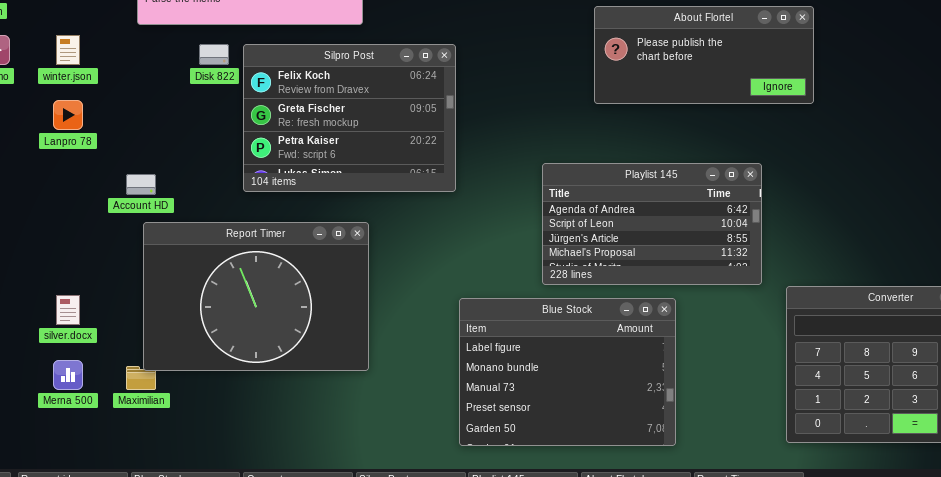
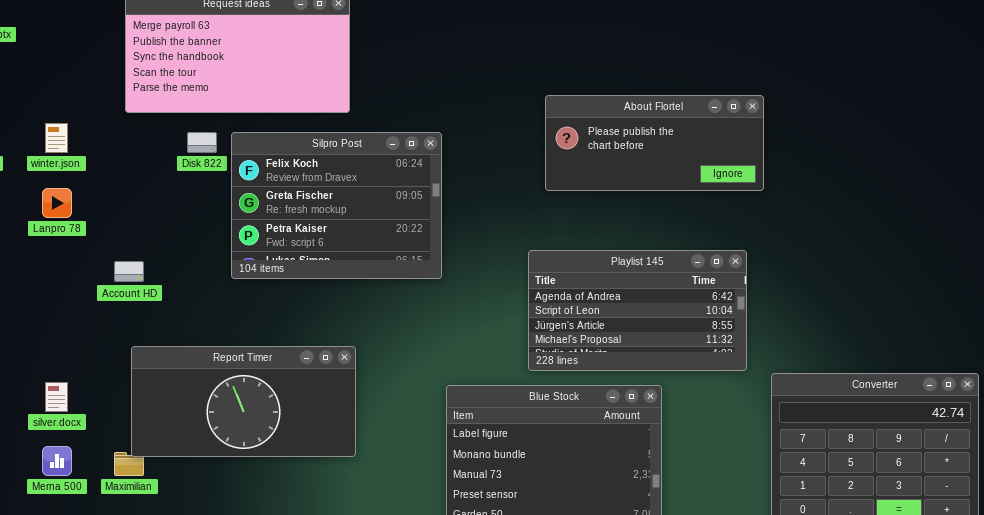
About Flortel: [594,6,814,104] -> [545,95,764,191], moved
Report Timer: [143,222,369,371] -> [131,346,356,457], resized

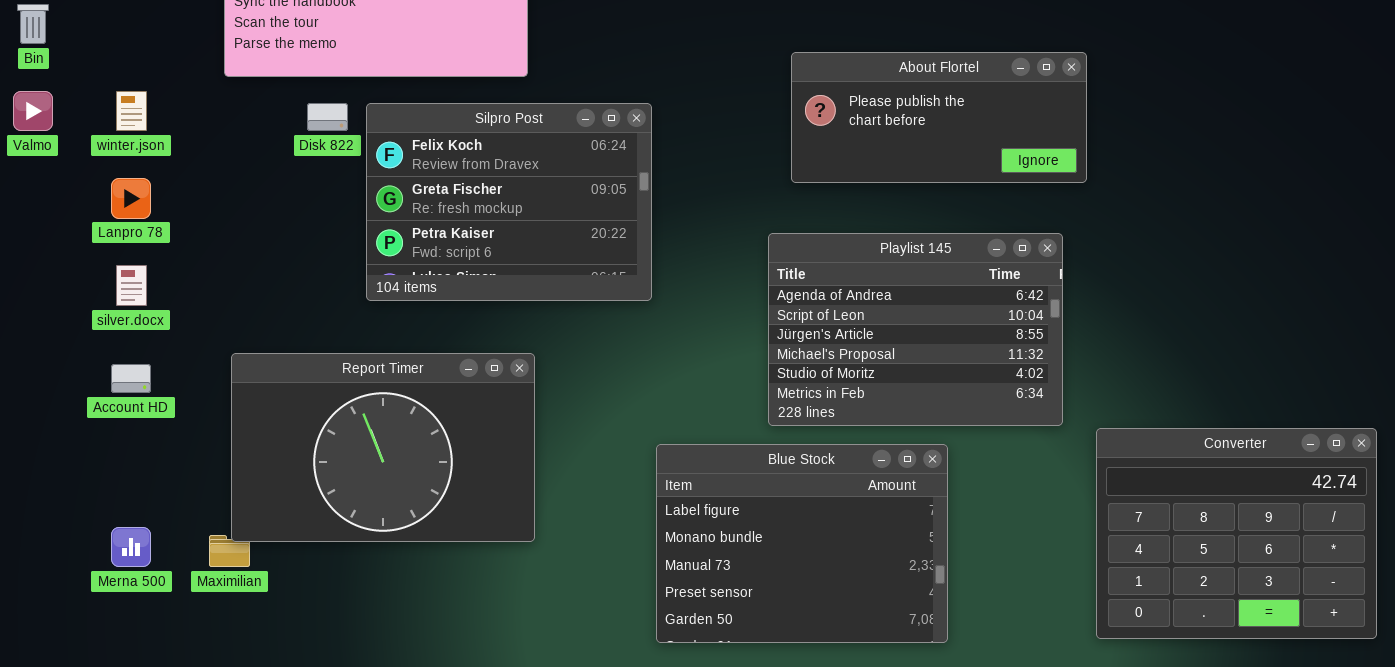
Playlist 145: [528,250,747,371] -> [768,233,1063,426], resized
Account HD: [114,261,144,282] -> [111,364,151,393], moved
Report Timer: [131,346,356,457] -> [231,353,535,542], resized
silver.docx: [45,382,68,412] -> [116,265,147,306], moved

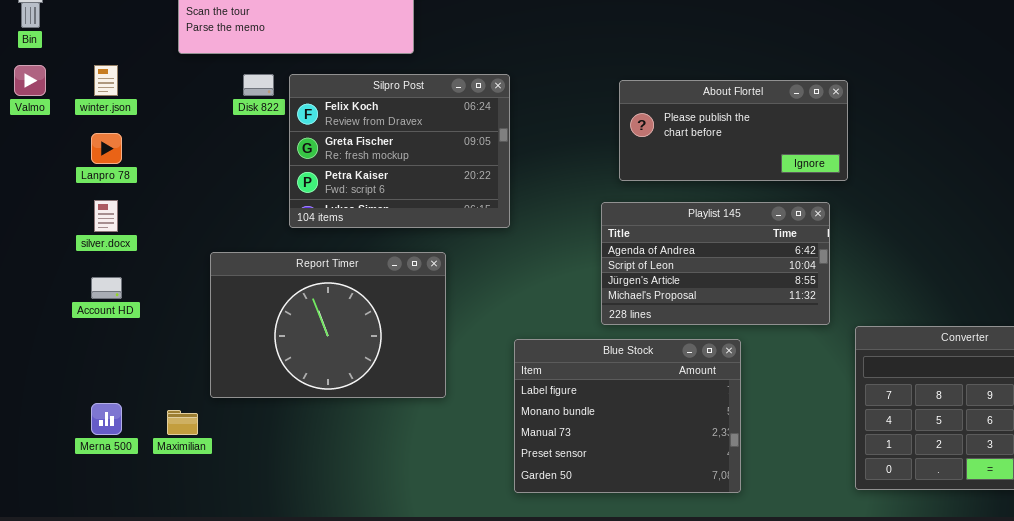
About Flortel: [791,52,1087,183] -> [619,80,848,181], moved
Playlist 145: [768,233,1063,426] -> [601,202,830,325], resized
Report Timer: [231,353,535,542] -> [210,252,446,398], moved

